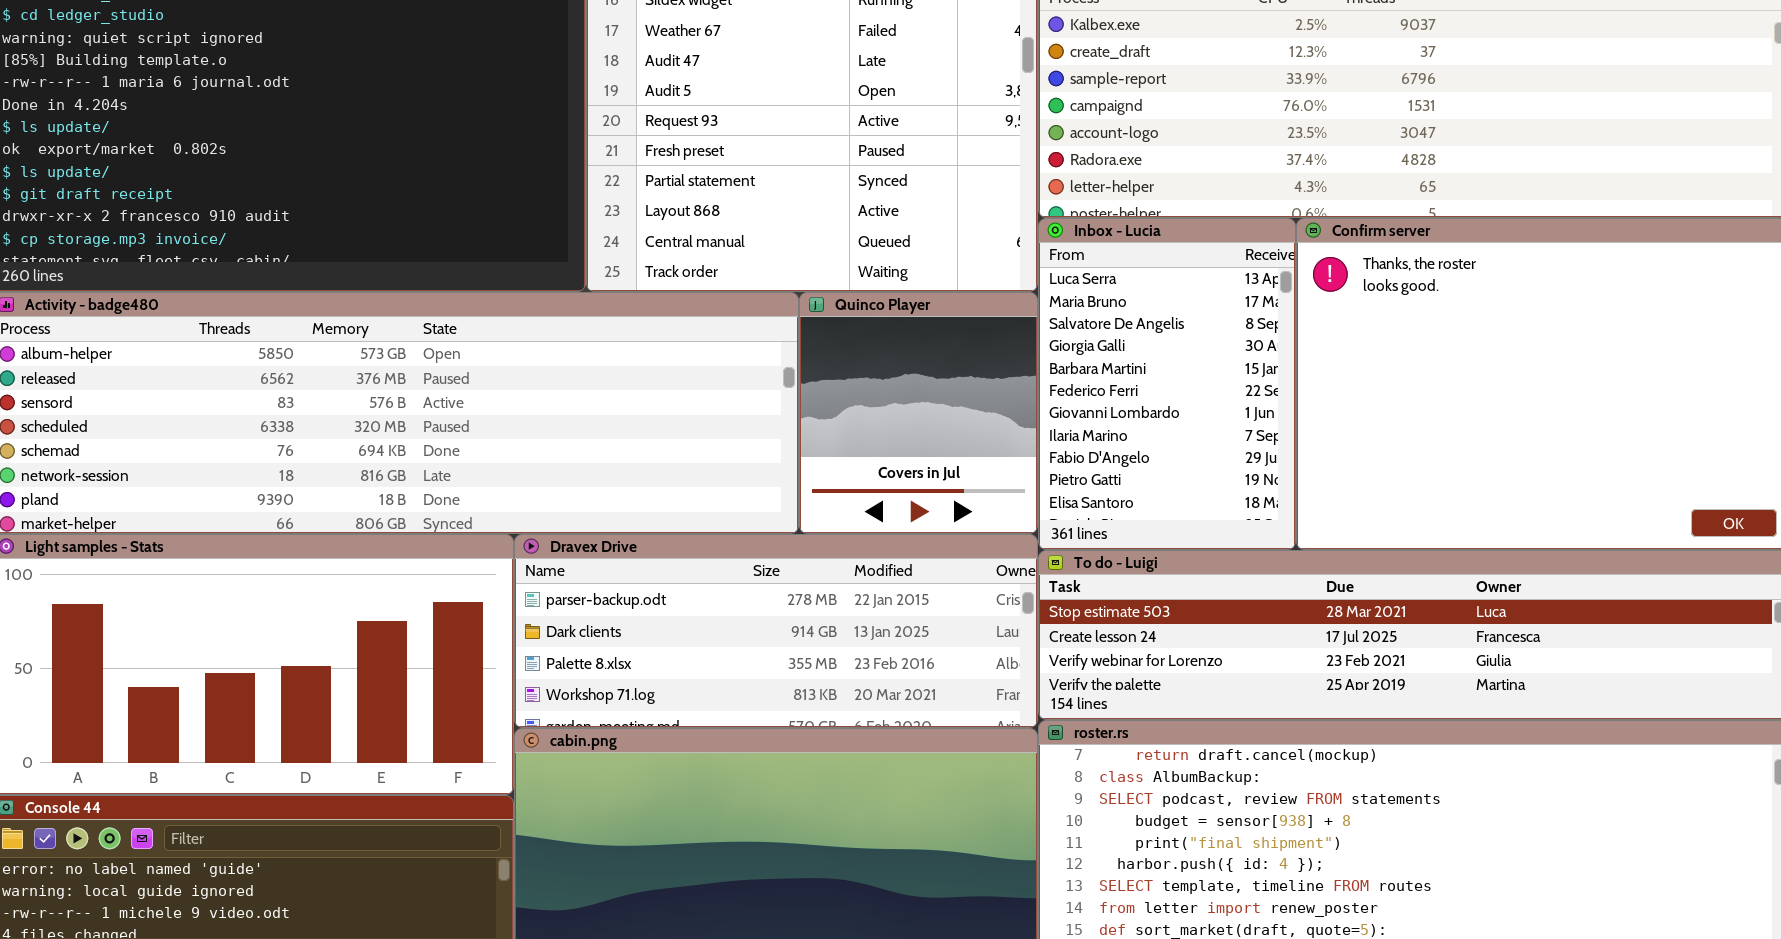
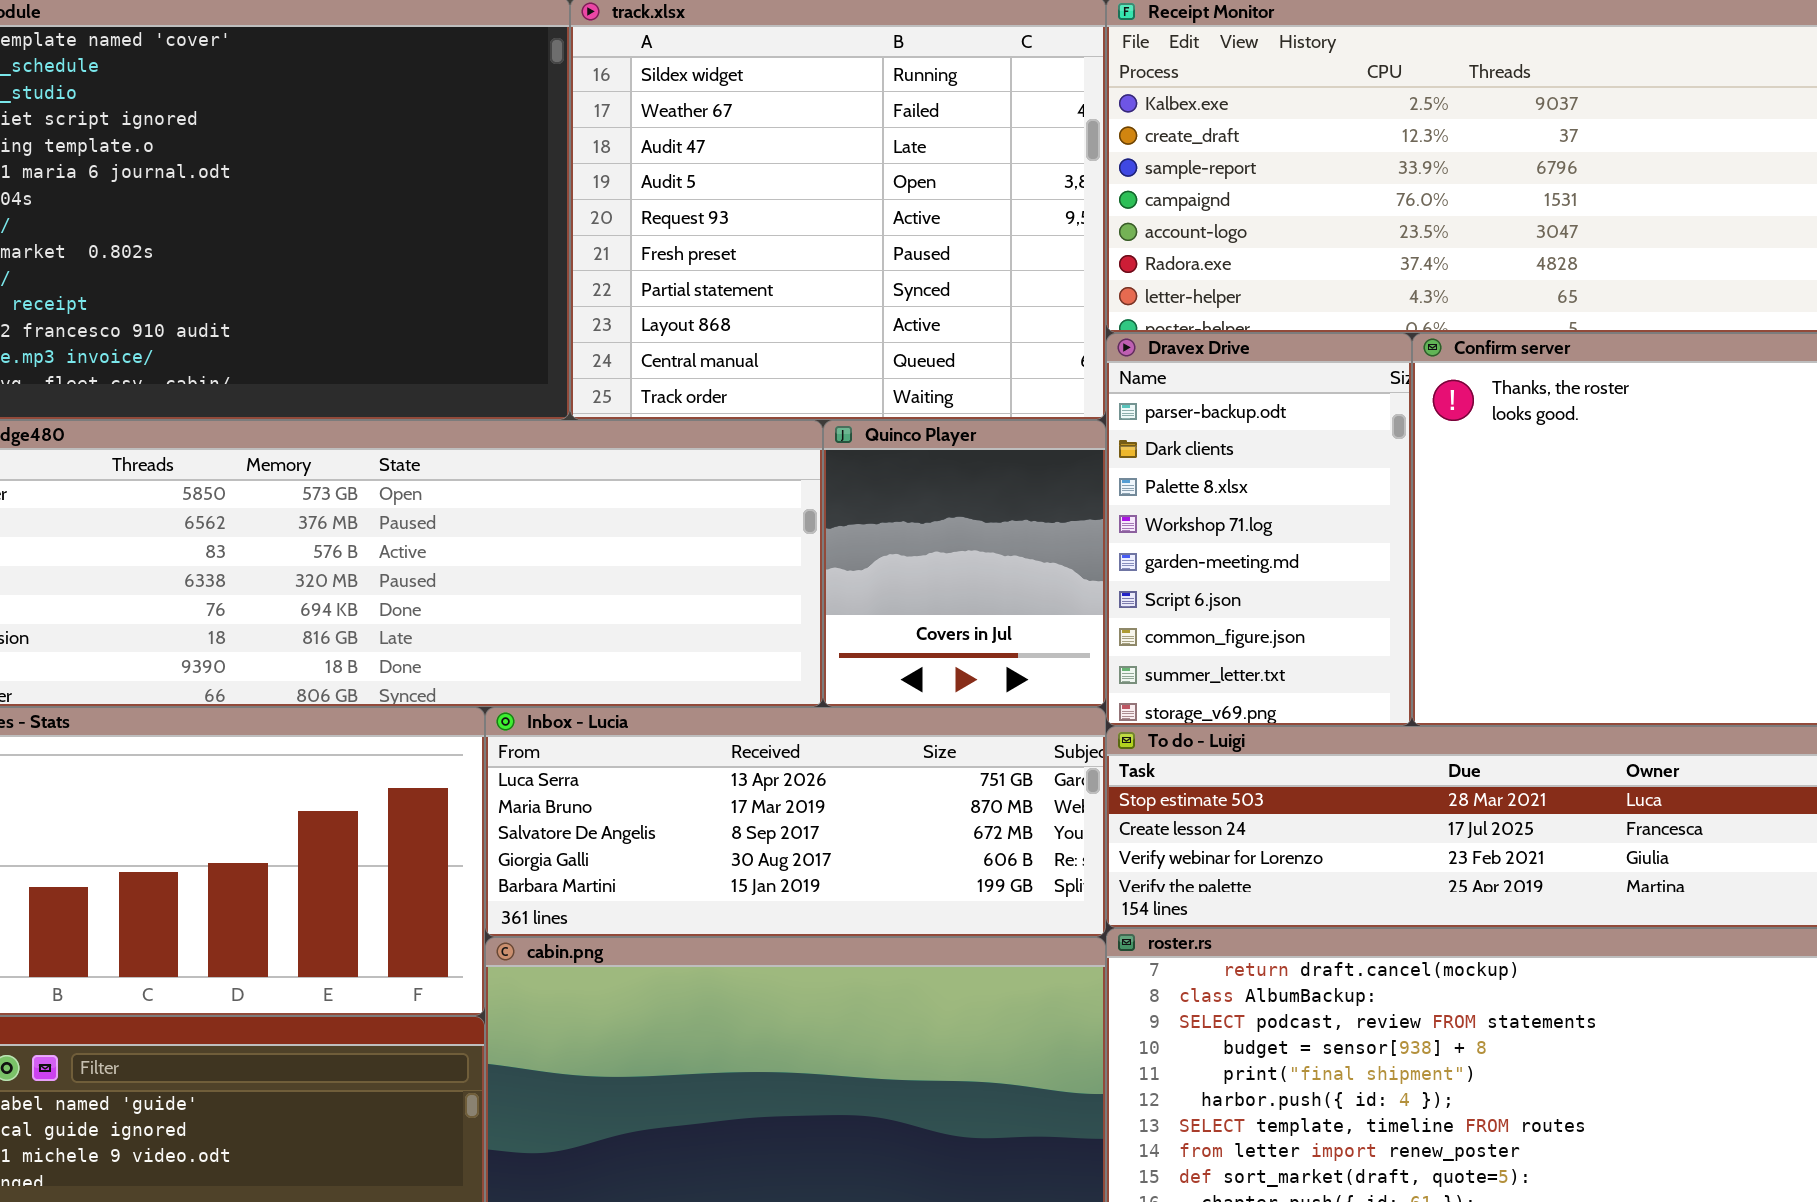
Inbox - Lucia: [1038,218,1296,550] -> [485,707,1106,937], moved, resized
Dravex Drive: [514,534,1038,728] -> [1106,333,1412,726], moved, resized

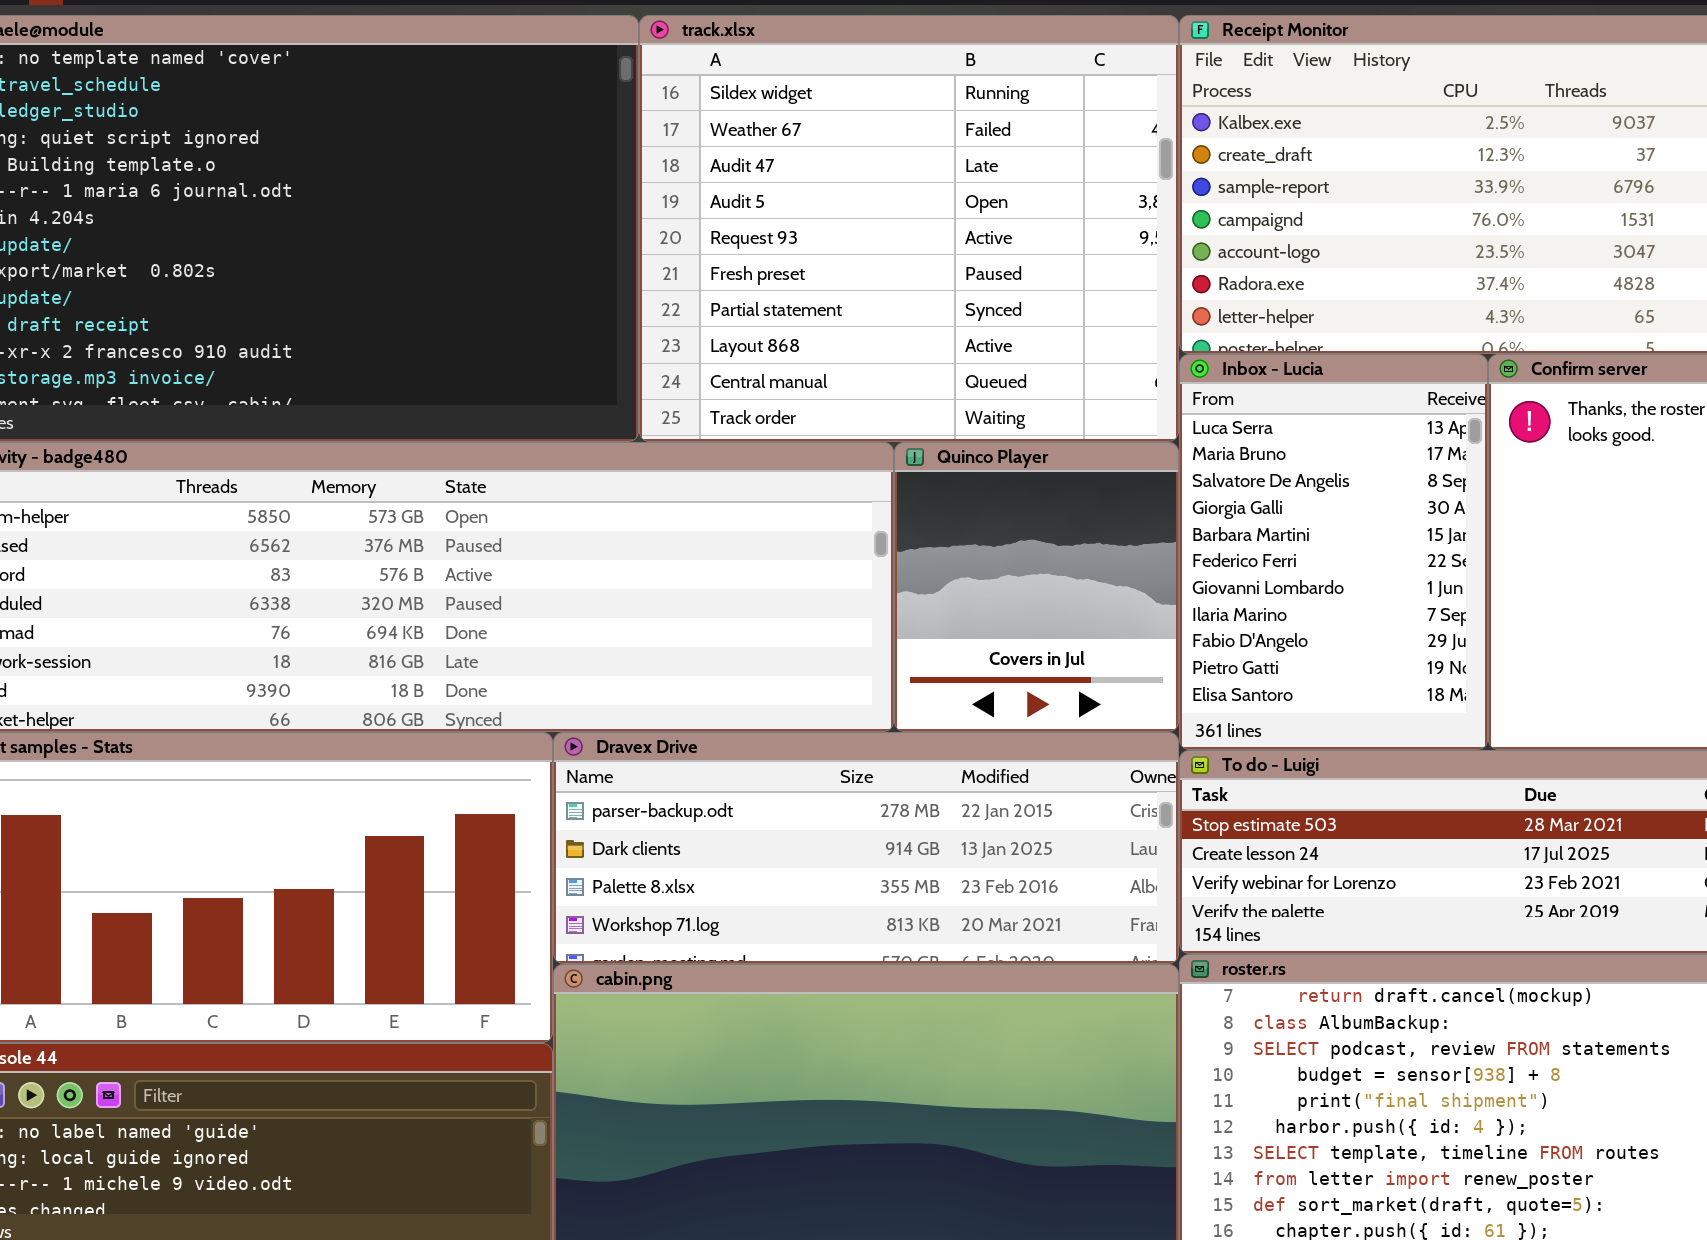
Dravex Drive: [1106,333,1412,726] -> [553,732,1179,964], moved, resized
Inbox - Lucia: [485,707,1106,937] -> [1179,354,1488,750], moved, resized

